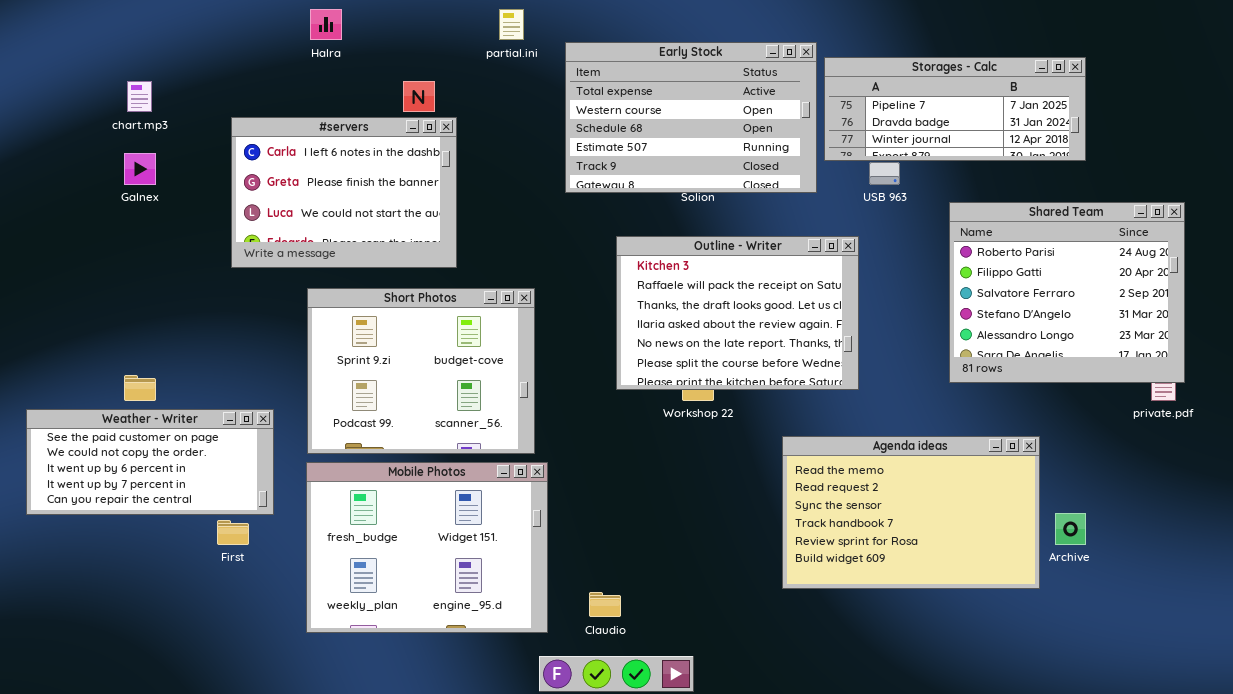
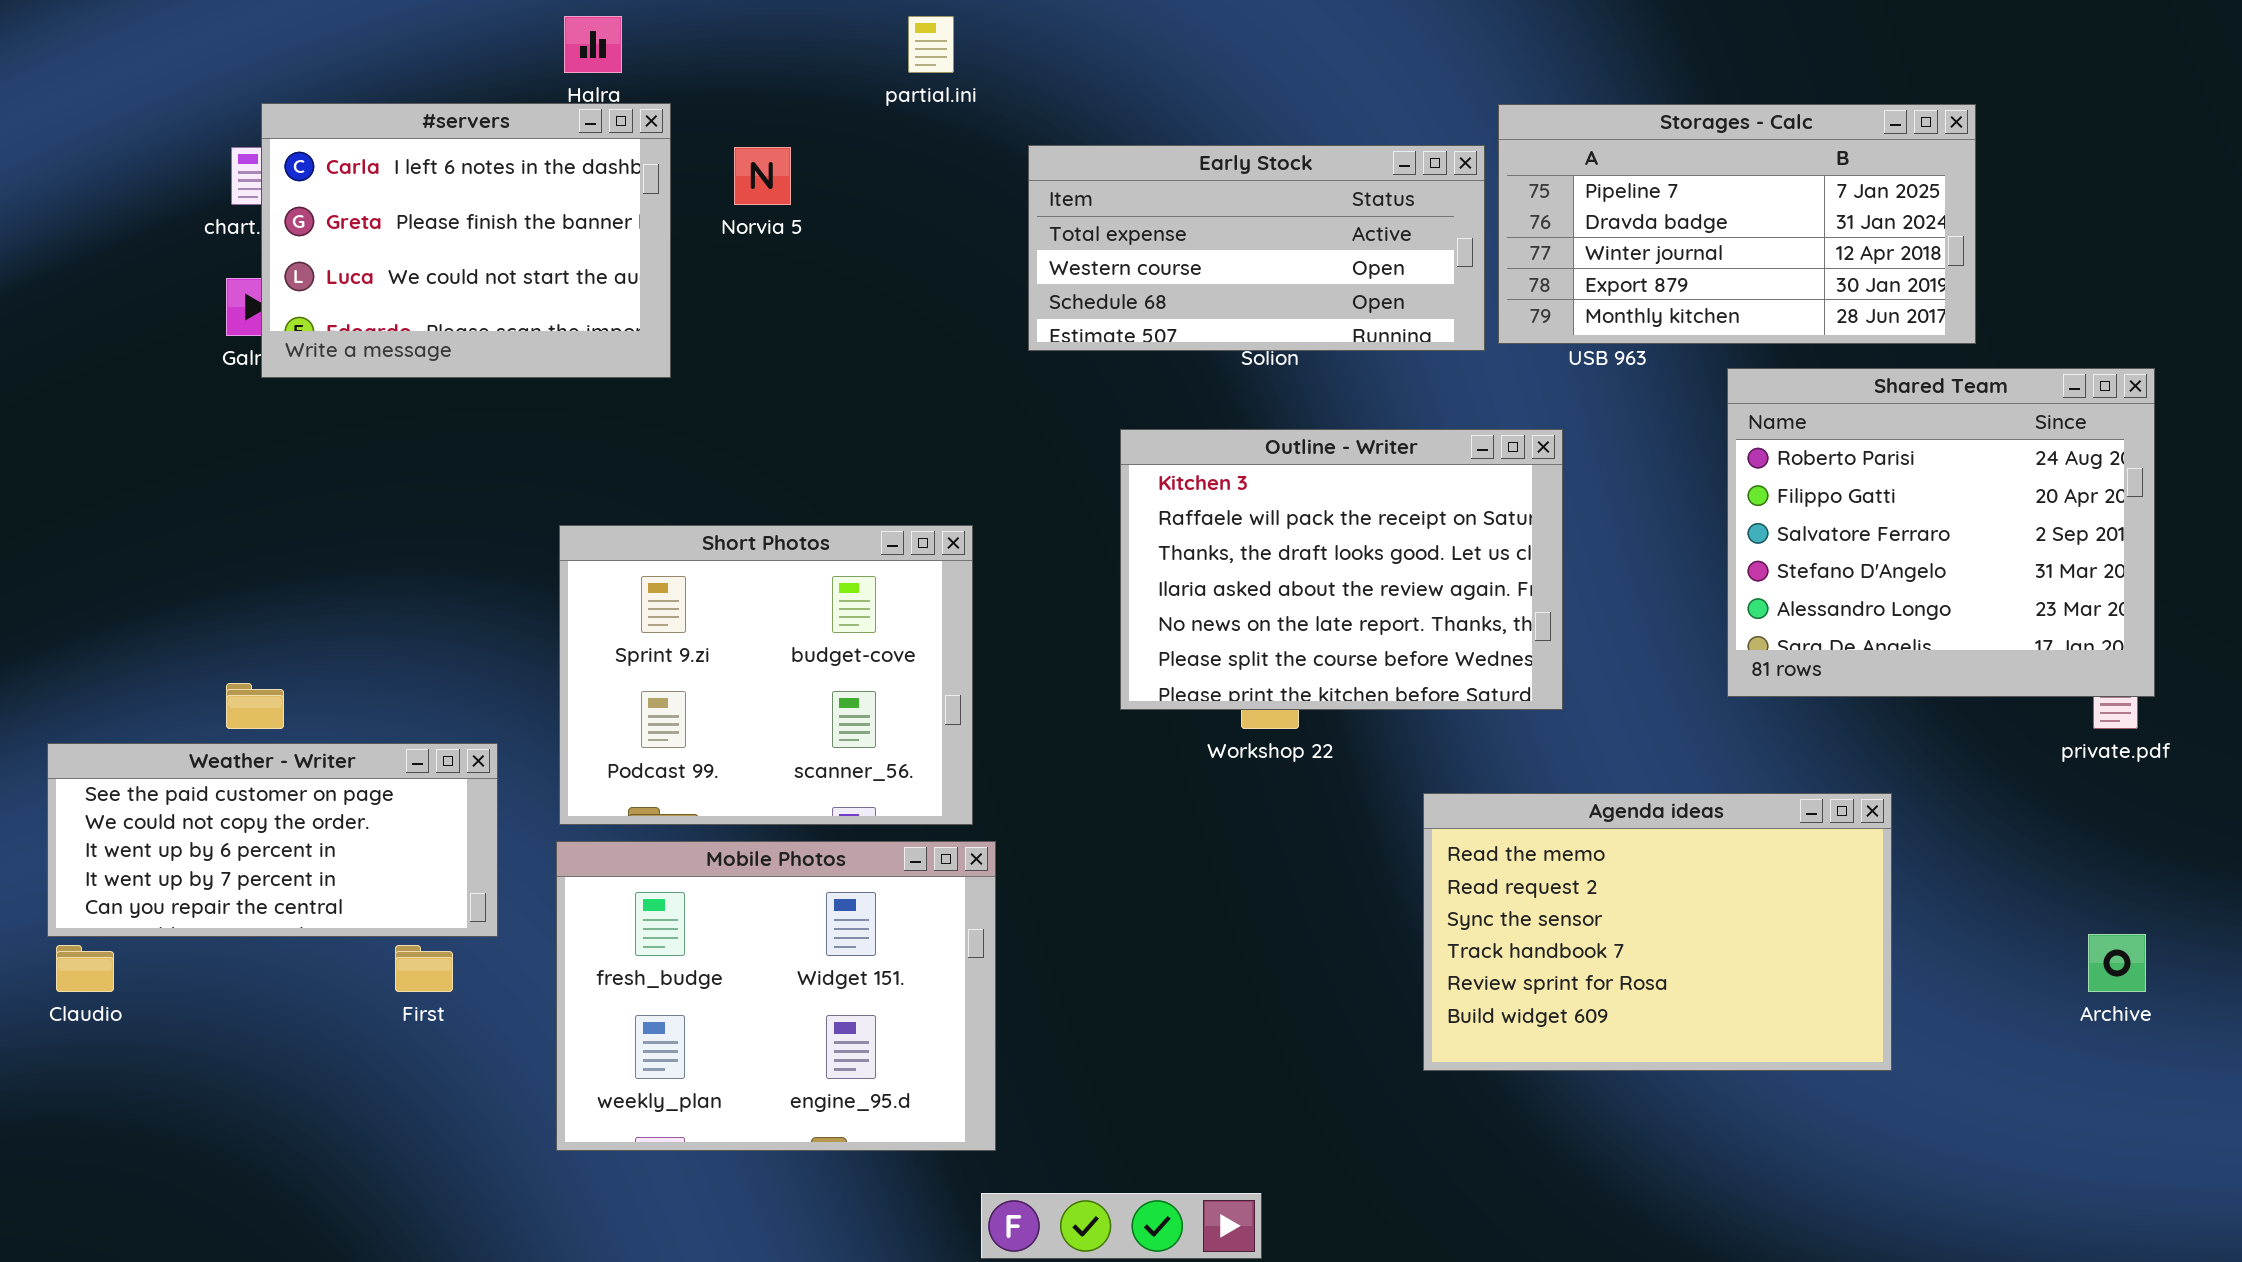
Early Stock: [565,42,817,193] -> [1028,145,1485,351], resized
Storages - Calc: [824,57,1086,161] -> [1498,104,1976,344], resized
#servers: [231,117,457,268] -> [261,103,671,378], moved
Archive: [1055,513,1086,545] -> [2088,934,2146,992], moved
Claudio: [589,592,621,617] -> [56,945,114,992], moved

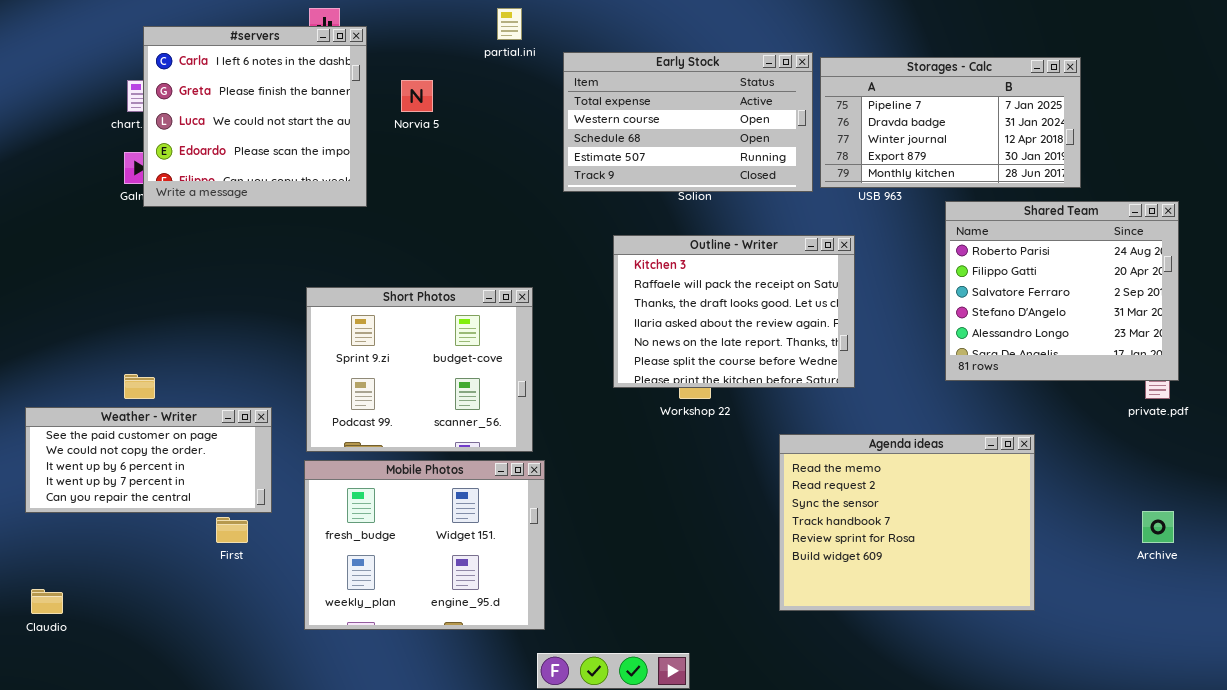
#servers: [261,103,671,378] -> [143,26,367,207], resized
Early Stock: [1028,145,1485,351] -> [563,52,813,192], resized
Agenda ideas: [1423,793,1892,1071] -> [779,434,1035,611], resized
Claudio: [56,945,114,992] -> [31,589,63,614], moved

